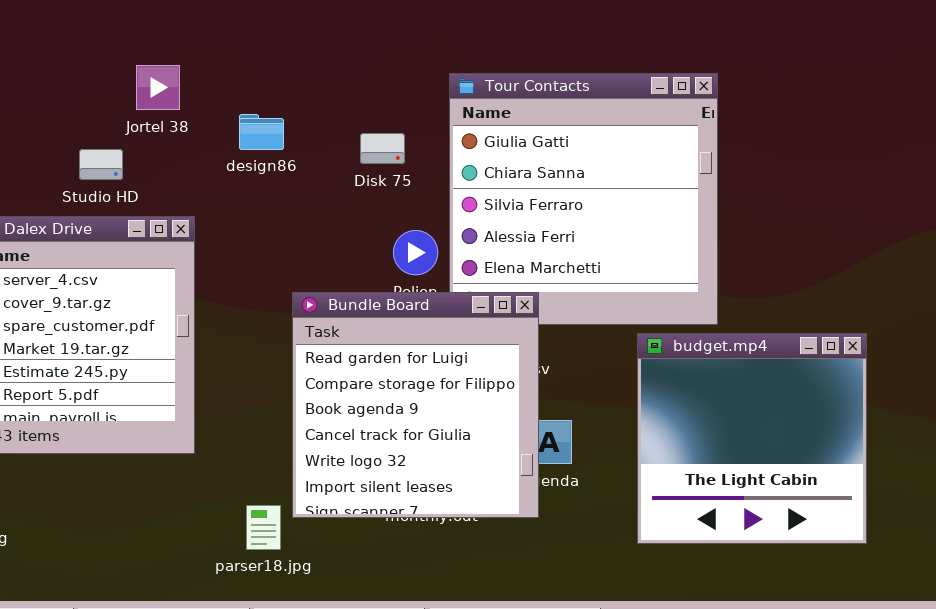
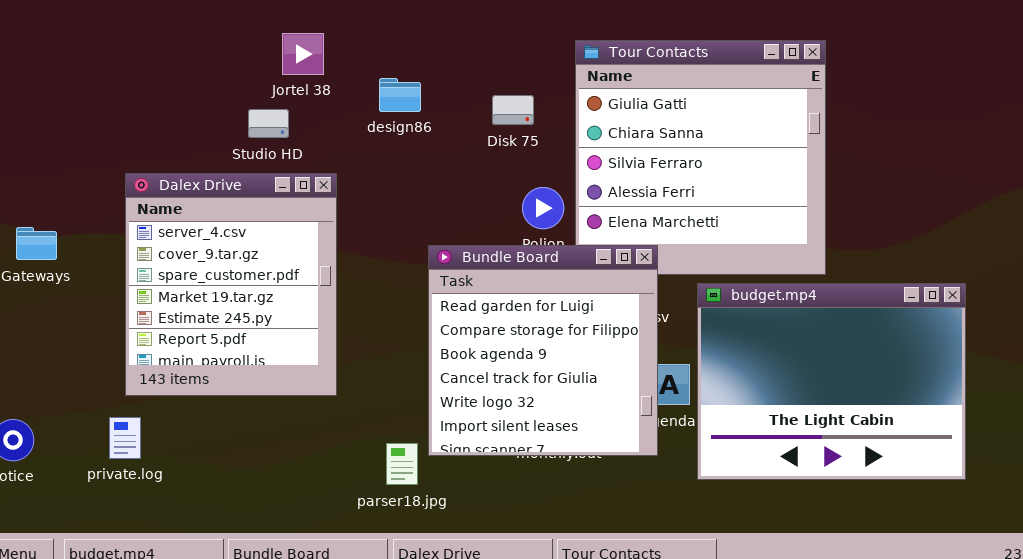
Studio HD: [79,149,123,180] -> [248,109,289,138], moved
budget.mp4: [637,333,867,544] -> [697,283,966,480], resized

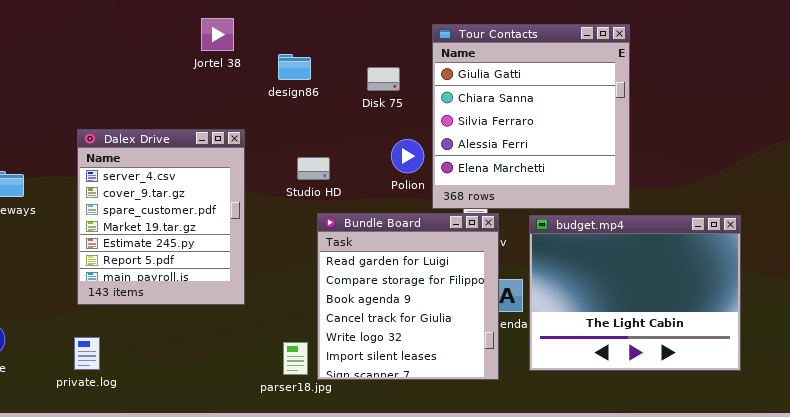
Studio HD: [248,109,289,138] -> [297,157,330,180], moved
Bundle Board: [428,245,658,456] -> [317,213,499,380], moved
private.log: [109,417,141,459] -> [74,337,100,370], moved

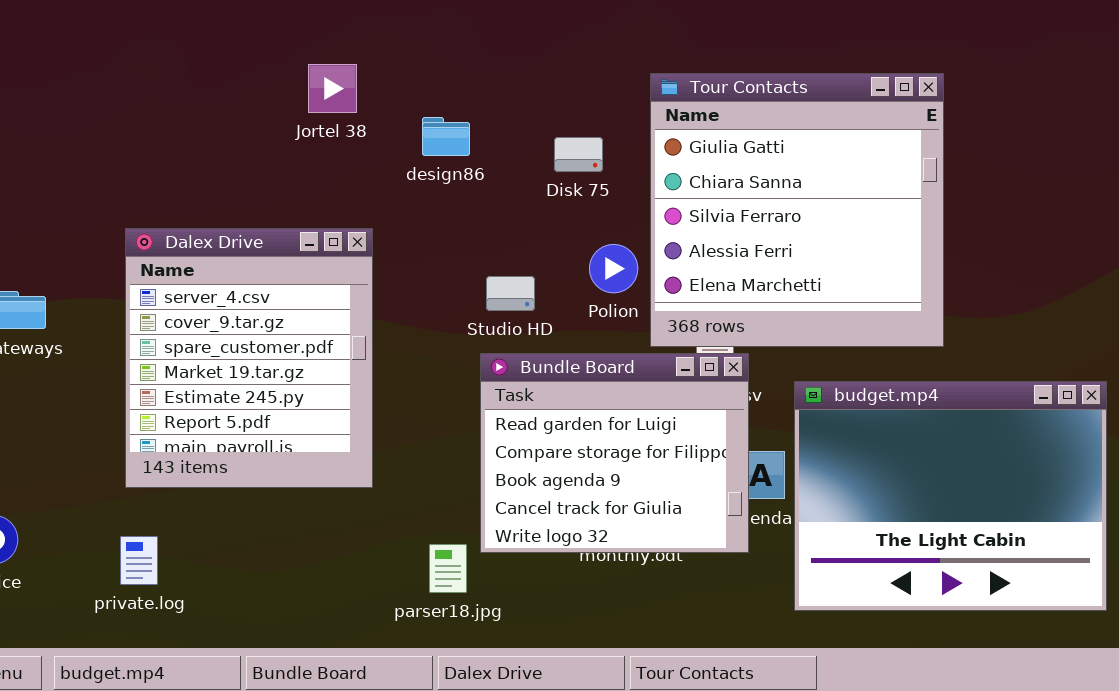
Studio HD: [297,157,330,180] -> [486,276,535,311], moved
Bundle Board: [317,213,499,380] -> [480,353,749,553], resized
budget.mp4: [529,215,741,371] -> [794,381,1107,611], moved

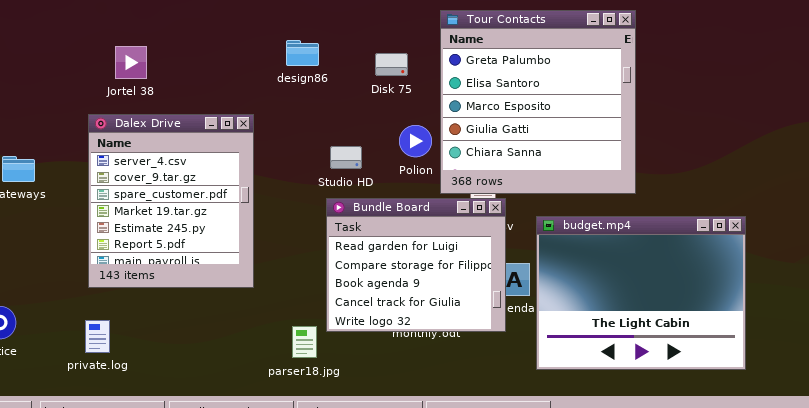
Jortel 38: [308,64,357,113] -> [115,46,147,79], moved
Tour Contacts: [650,73,944,347] -> [440,10,636,194], scrolled up 3 rows

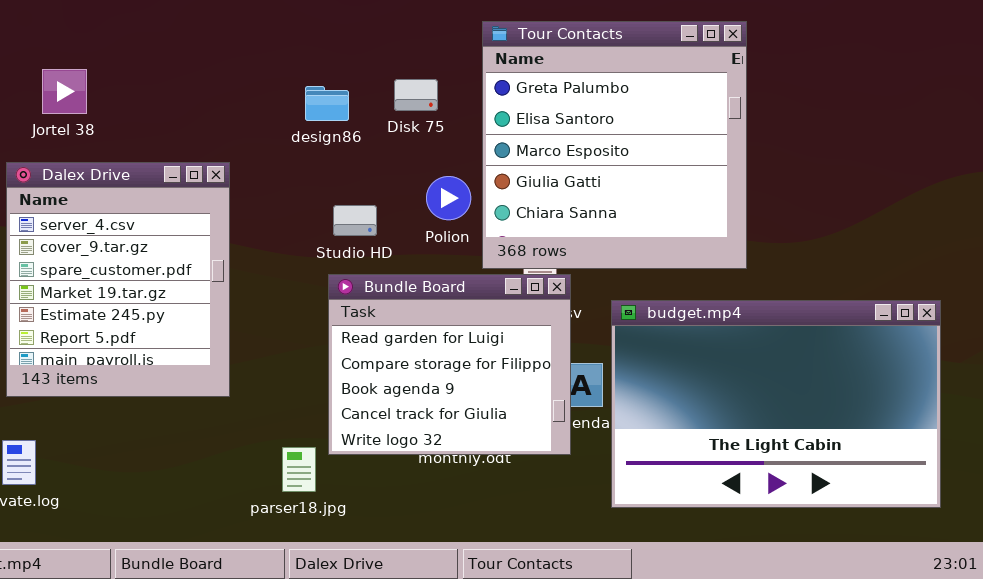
design86: [286,40,319,66] -> [305,86,349,121], moved
budget.mp4: [536,216,746,370] -> [611,300,941,508], resized

